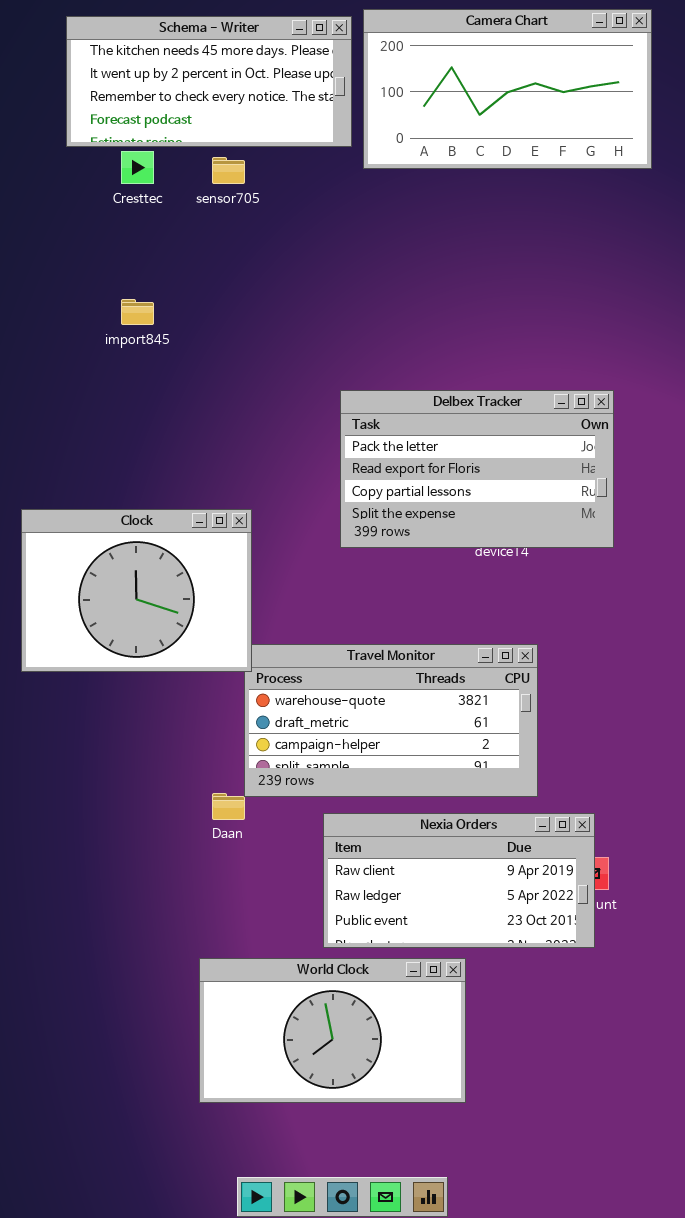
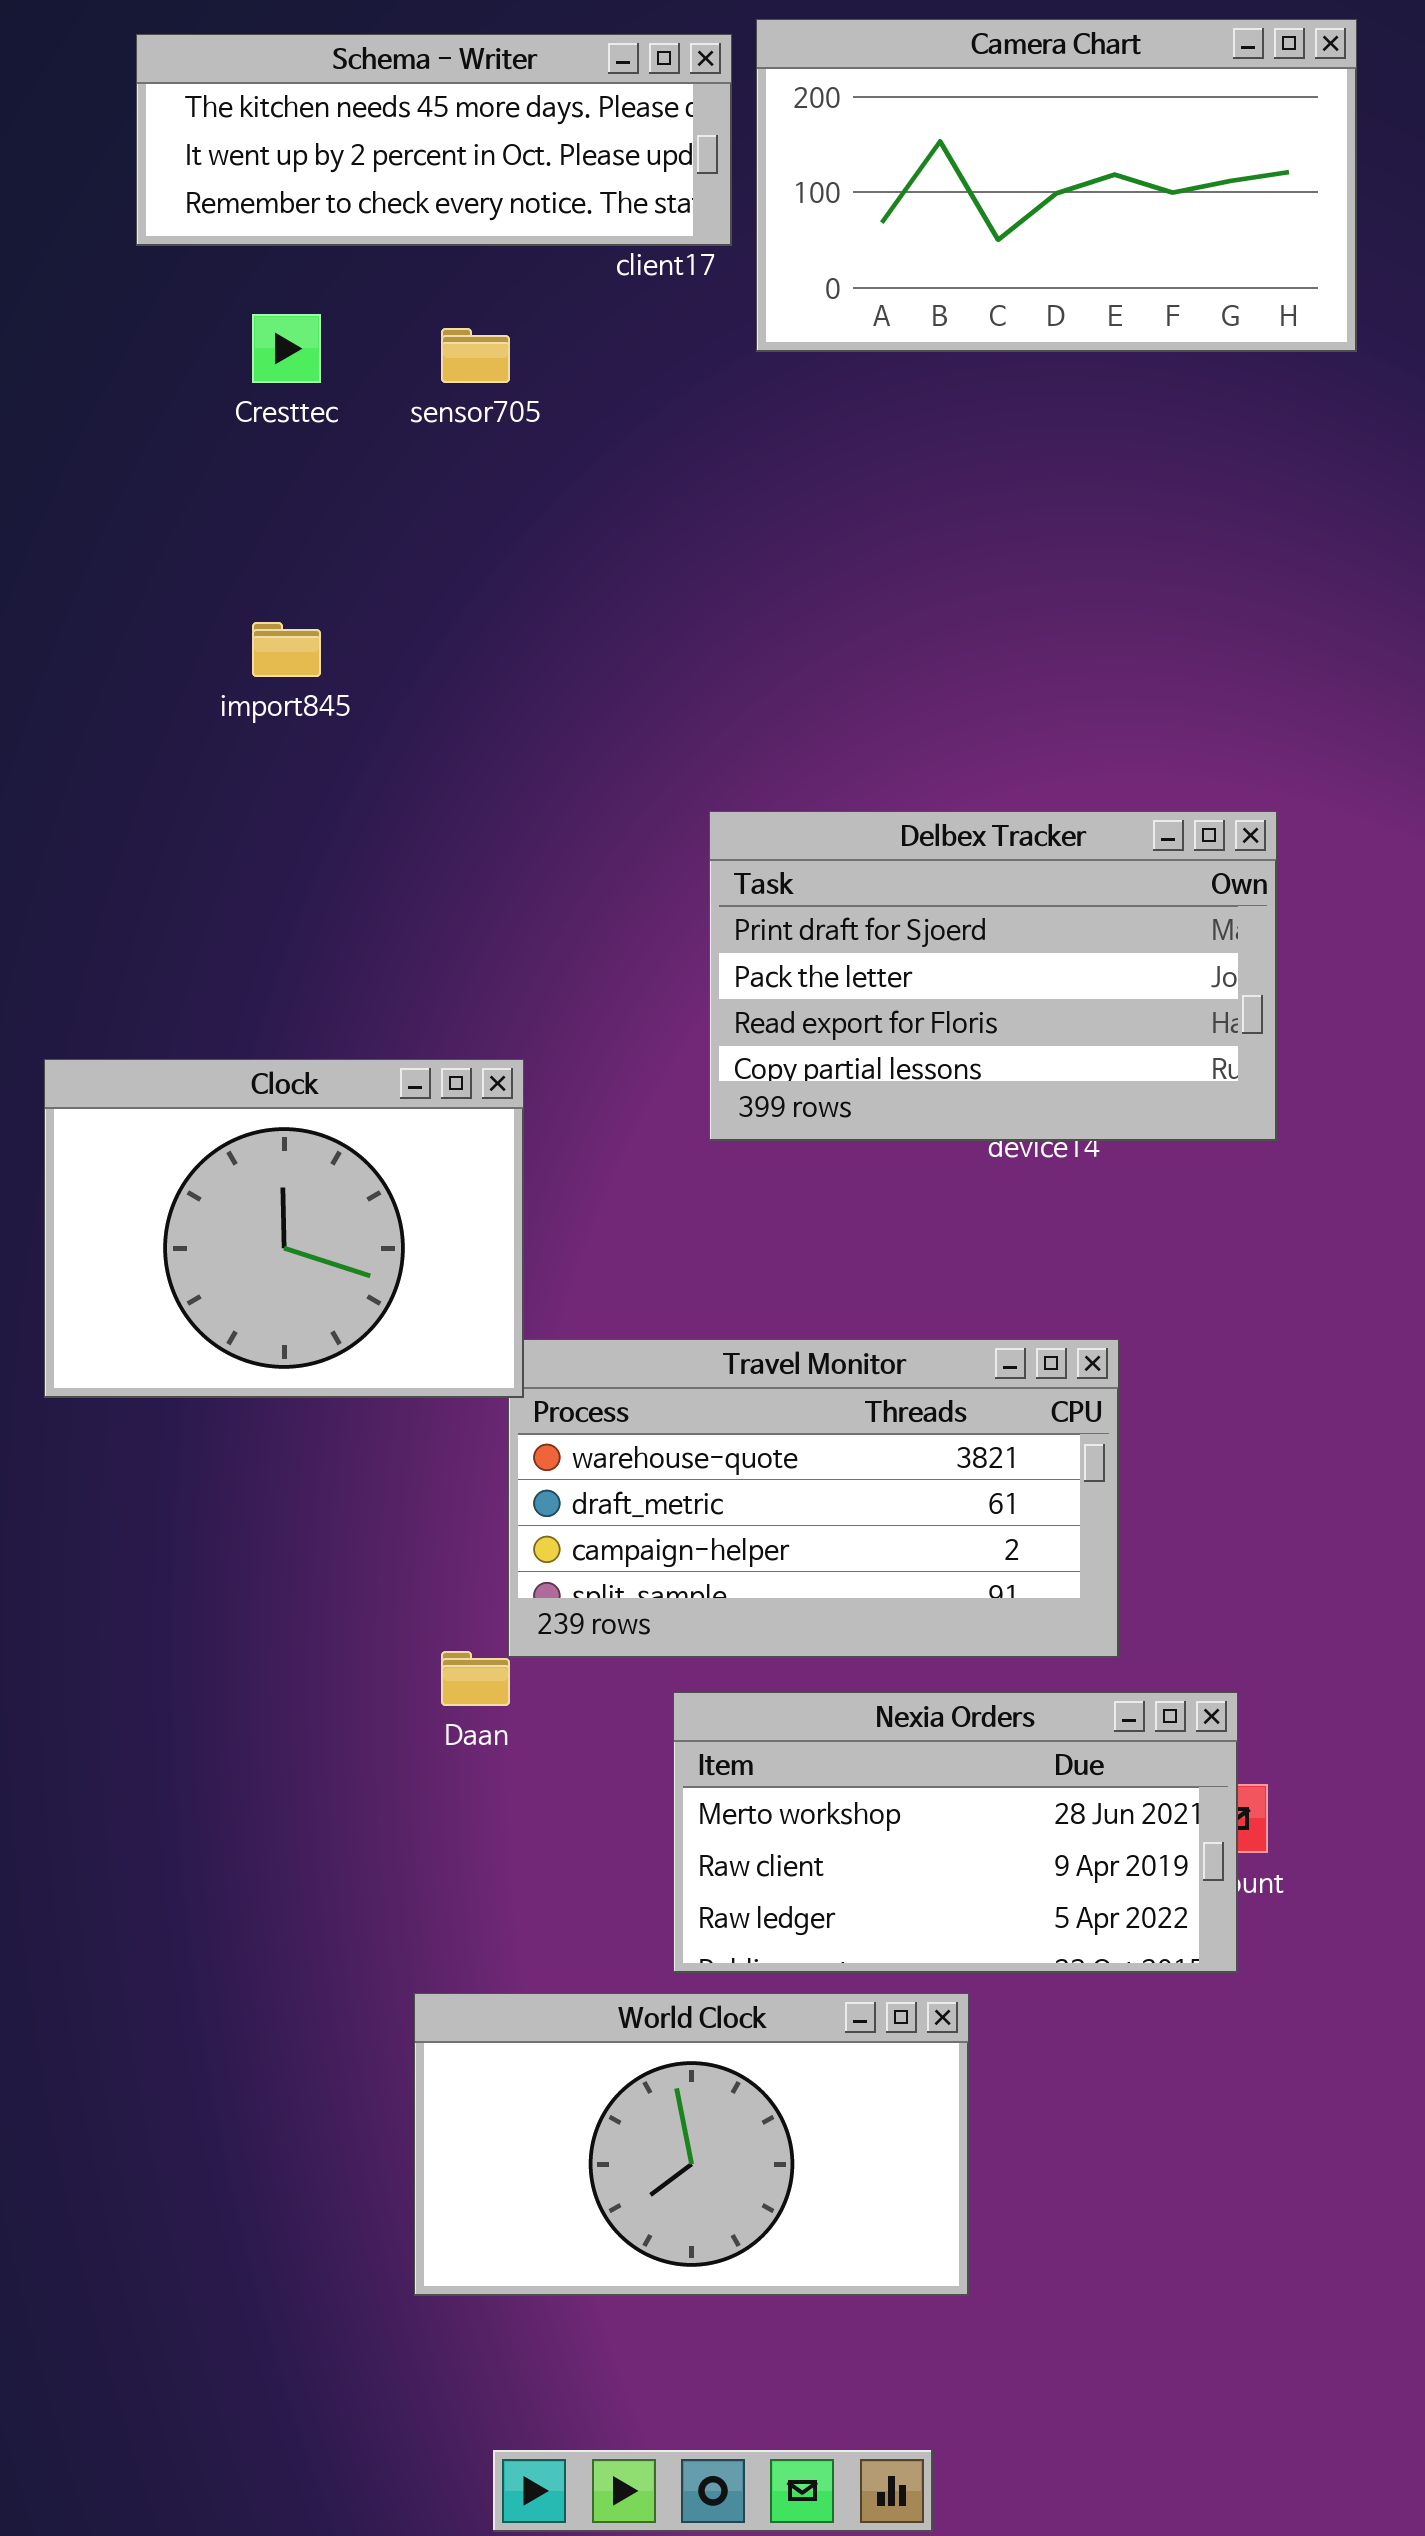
Schema - Writer: [66,16,352,147] -> [136,34,732,246], resized
Delbex Tracker: [340,390,614,548] -> [709,811,1277,1141], scrolled up 1 row
Nexia Orders: [323,813,595,948] -> [673,1692,1238,1973], scrolled up 1 row

